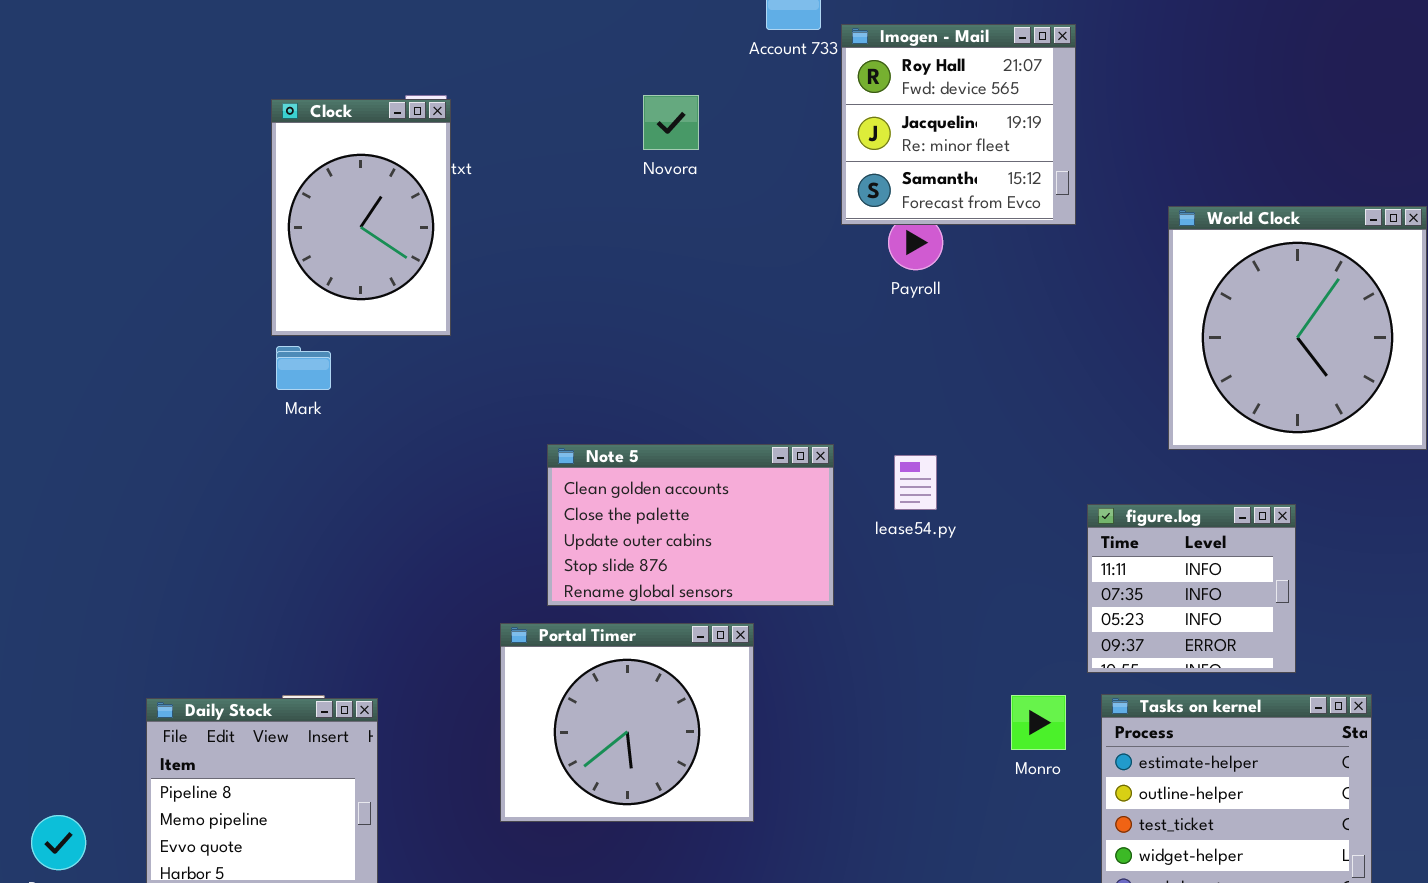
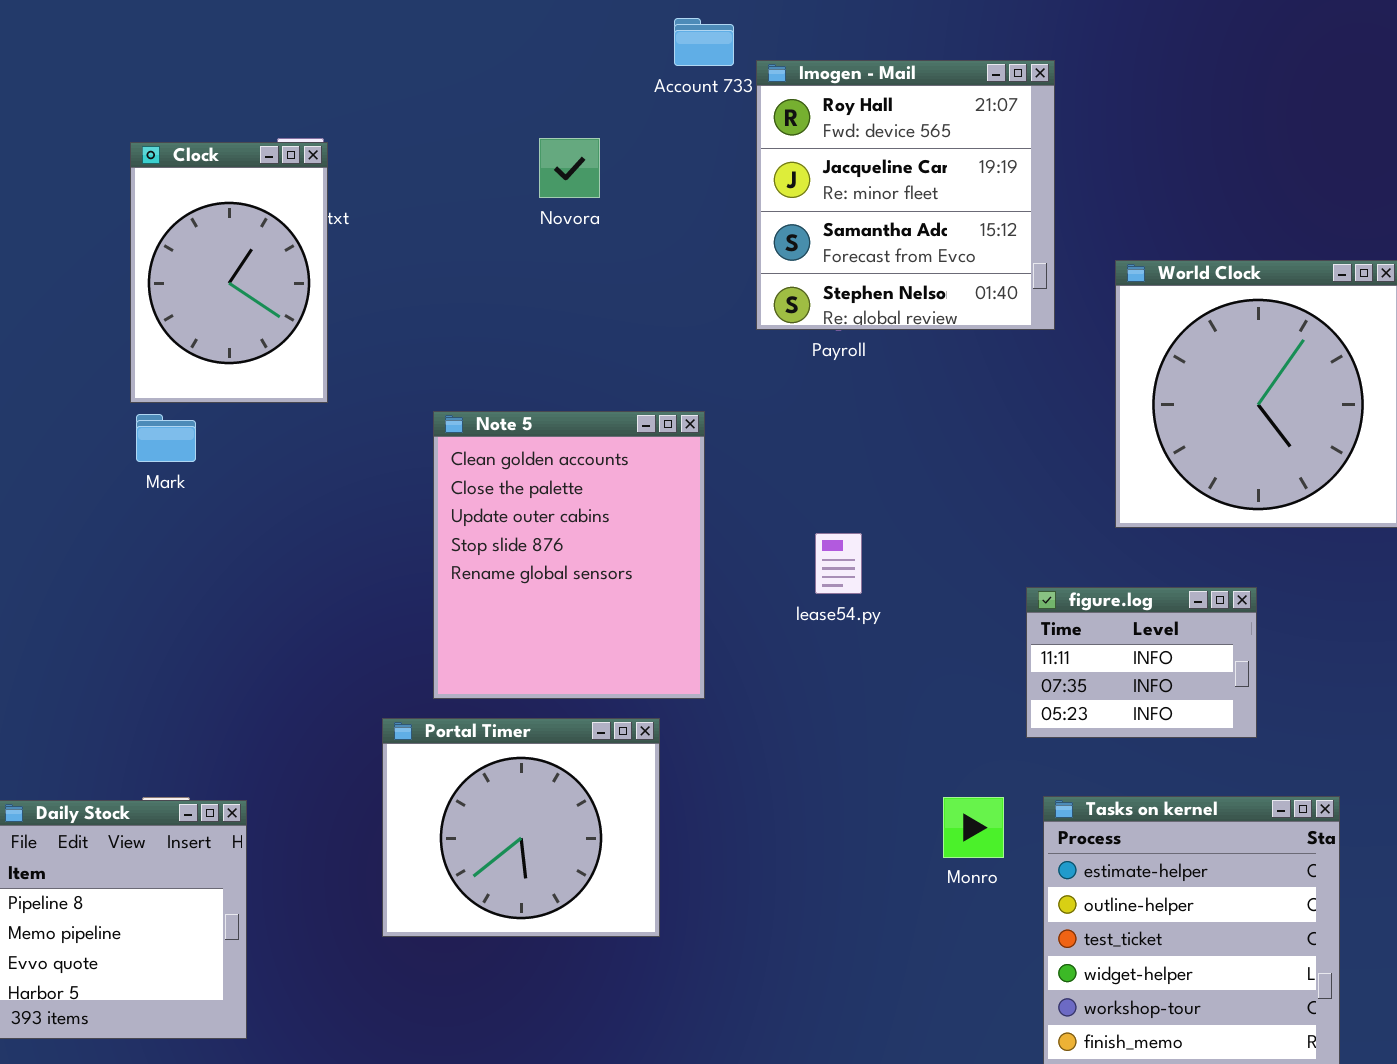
Imogen - Mail: [841,24,1076,225] -> [756,60,1055,330], resized
Note 5: [547,444,834,606] -> [433,411,705,699], resized
figure.log: [1087,504,1296,673] -> [1026,587,1257,738], resized

